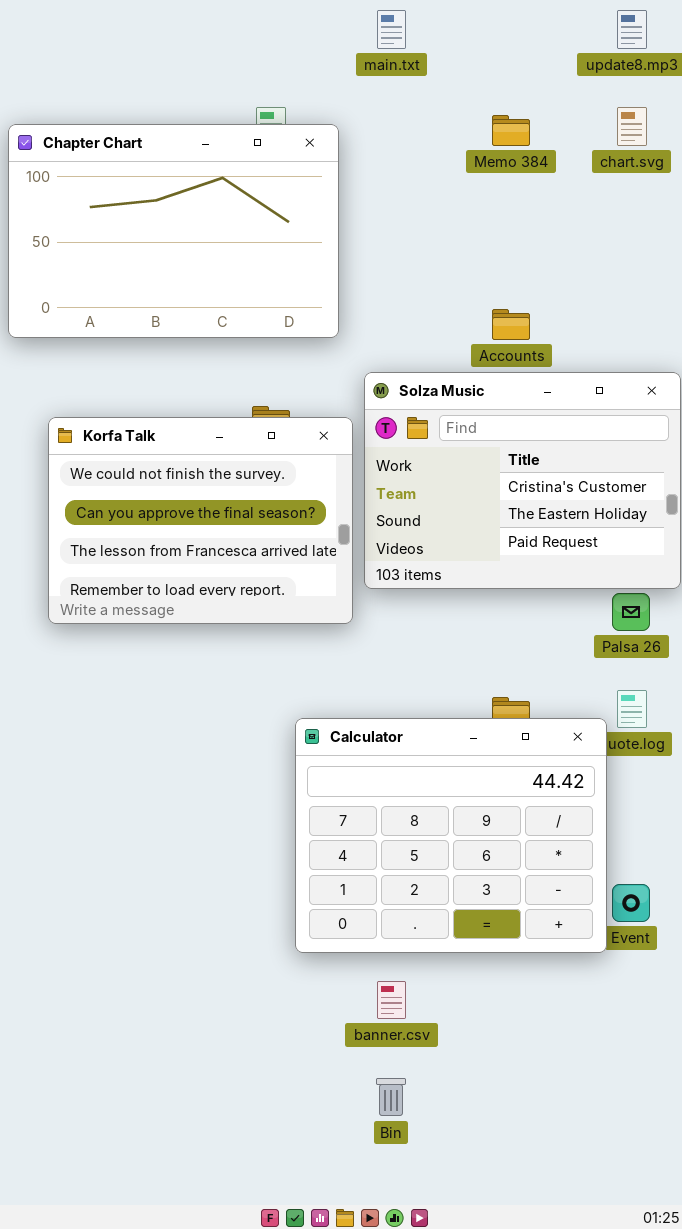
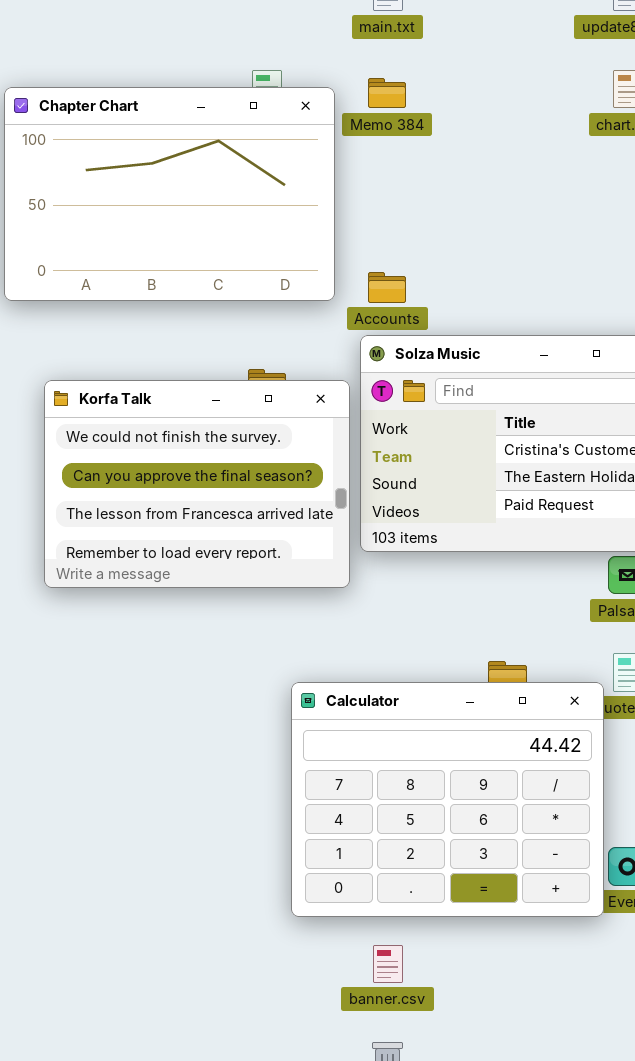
Memo 384: [492,115,530,146] -> [368,78,406,108], moved
Accounts: [492,309,530,340] -> [368,272,406,303], moved

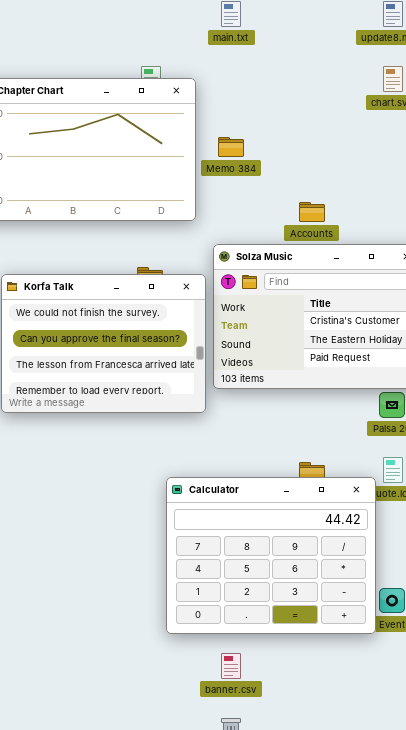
Memo 384: [368,78,406,108] -> [218,137,244,157], moved
Accounts: [368,272,406,303] -> [299,202,325,222], moved

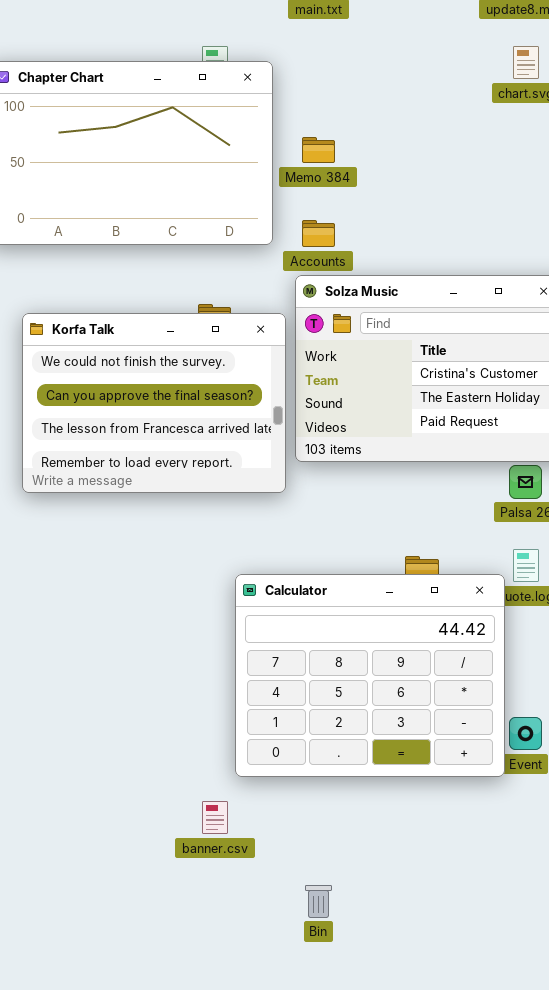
Accounts: [299,202,325,222] -> [302,220,335,247], moved
banner.csv: [221,653,241,679] -> [202,801,228,834], moved

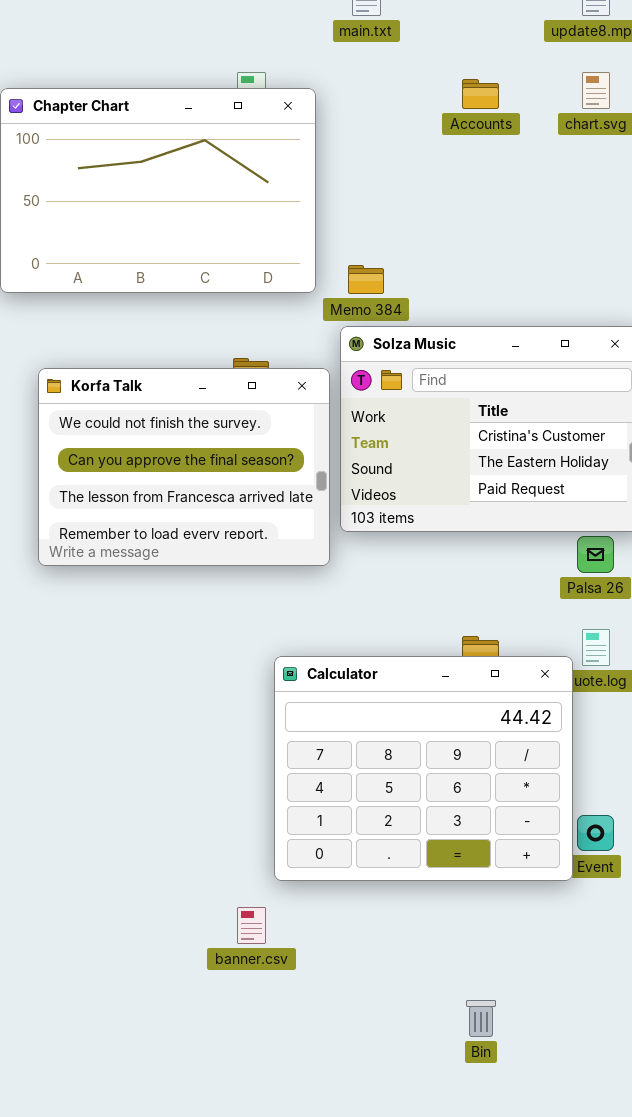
Memo 384: [302,137,335,163] -> [348,265,384,294], moved
Accounts: [302,220,335,247] -> [462,79,499,109], moved
Bin: [305,885,332,918] -> [466,1000,496,1037], moved

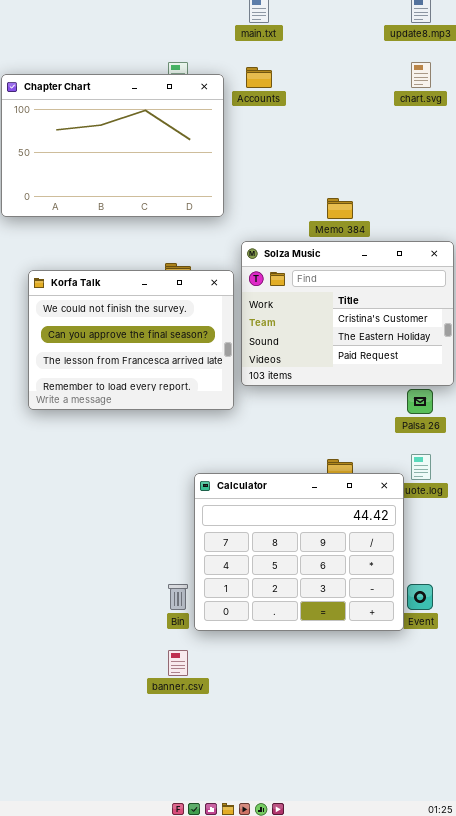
Accounts: [462,79,499,109] -> [246,67,272,88], moved
Memo 384: [348,265,384,294] -> [327,198,353,219], moved
Bin: [466,1000,496,1037] -> [168,584,188,610], moved

